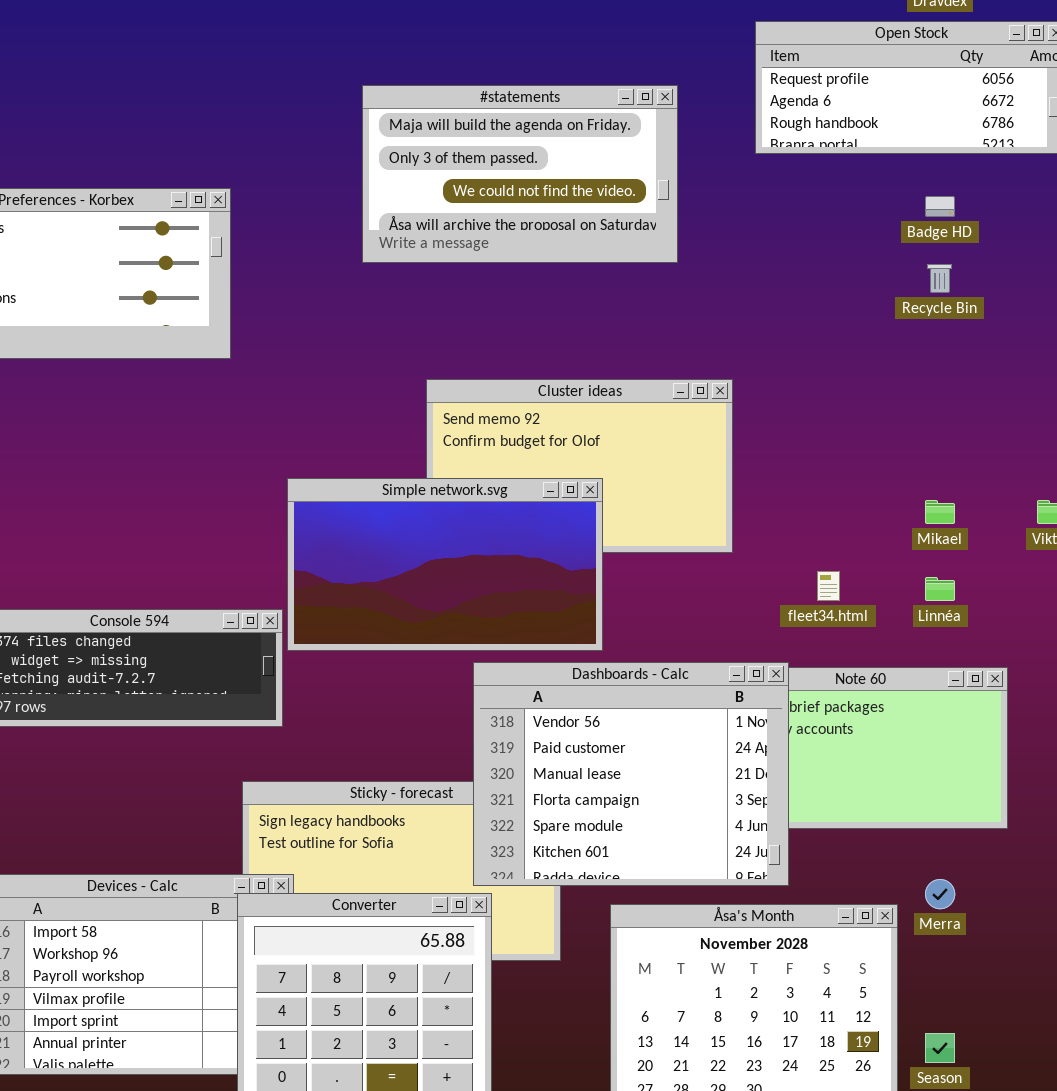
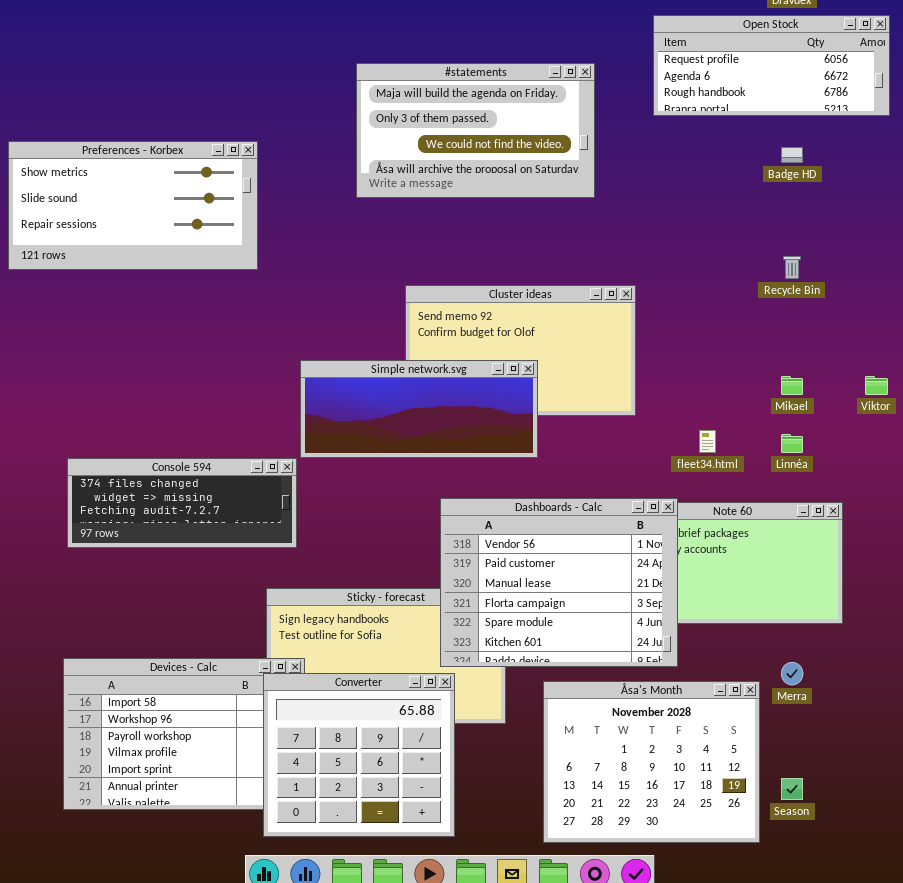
Recycle Bin: [927,264,952,293] -> [783,256,801,279], moved
Simple network.svg: [287,478,603,651] -> [300,360,538,458], resized

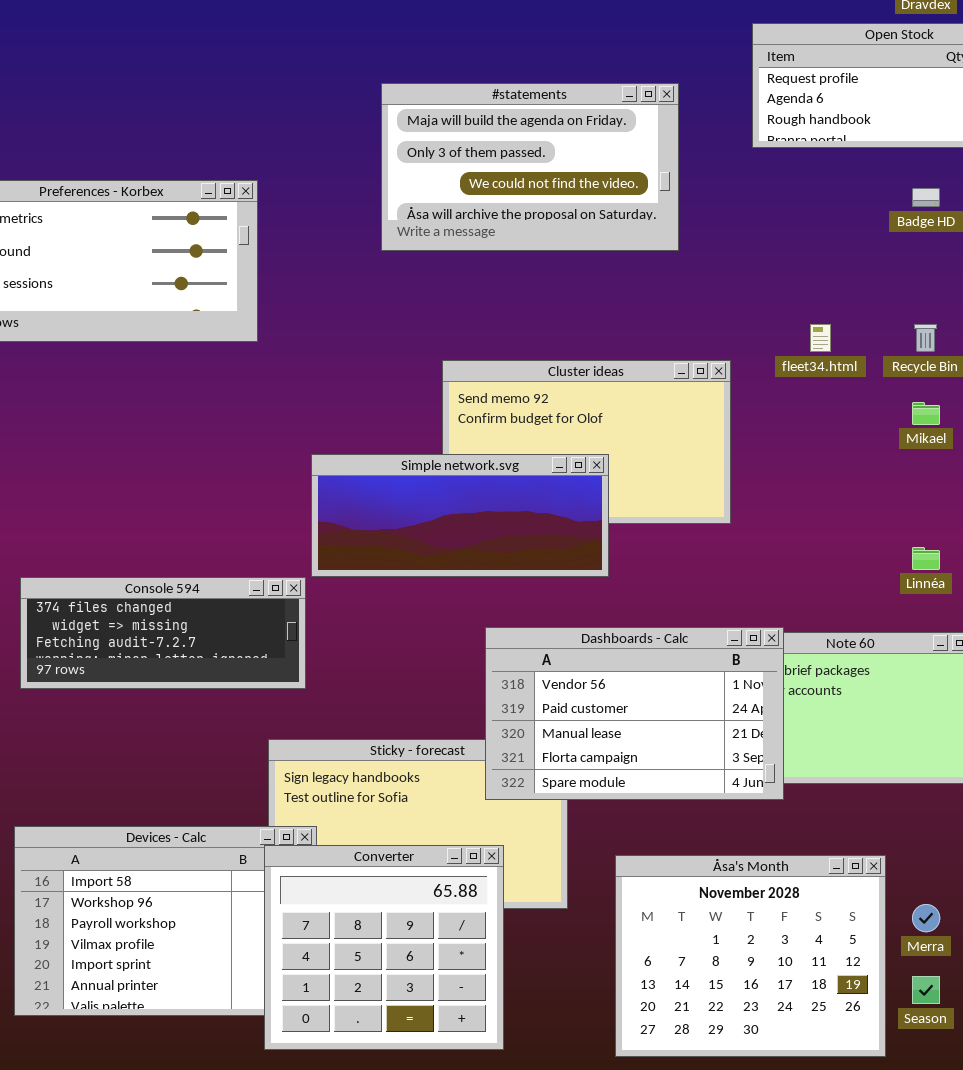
Mikael: [781,376,803,395] -> [912,402,940,425], moved
fleet34.html: [699,430,716,453] -> [810,324,831,352], moved
Dashboards - Calc: [440,498,678,667] -> [485,627,784,800], resized
Merra: [781,662,803,685] -> [912,904,940,932], moved

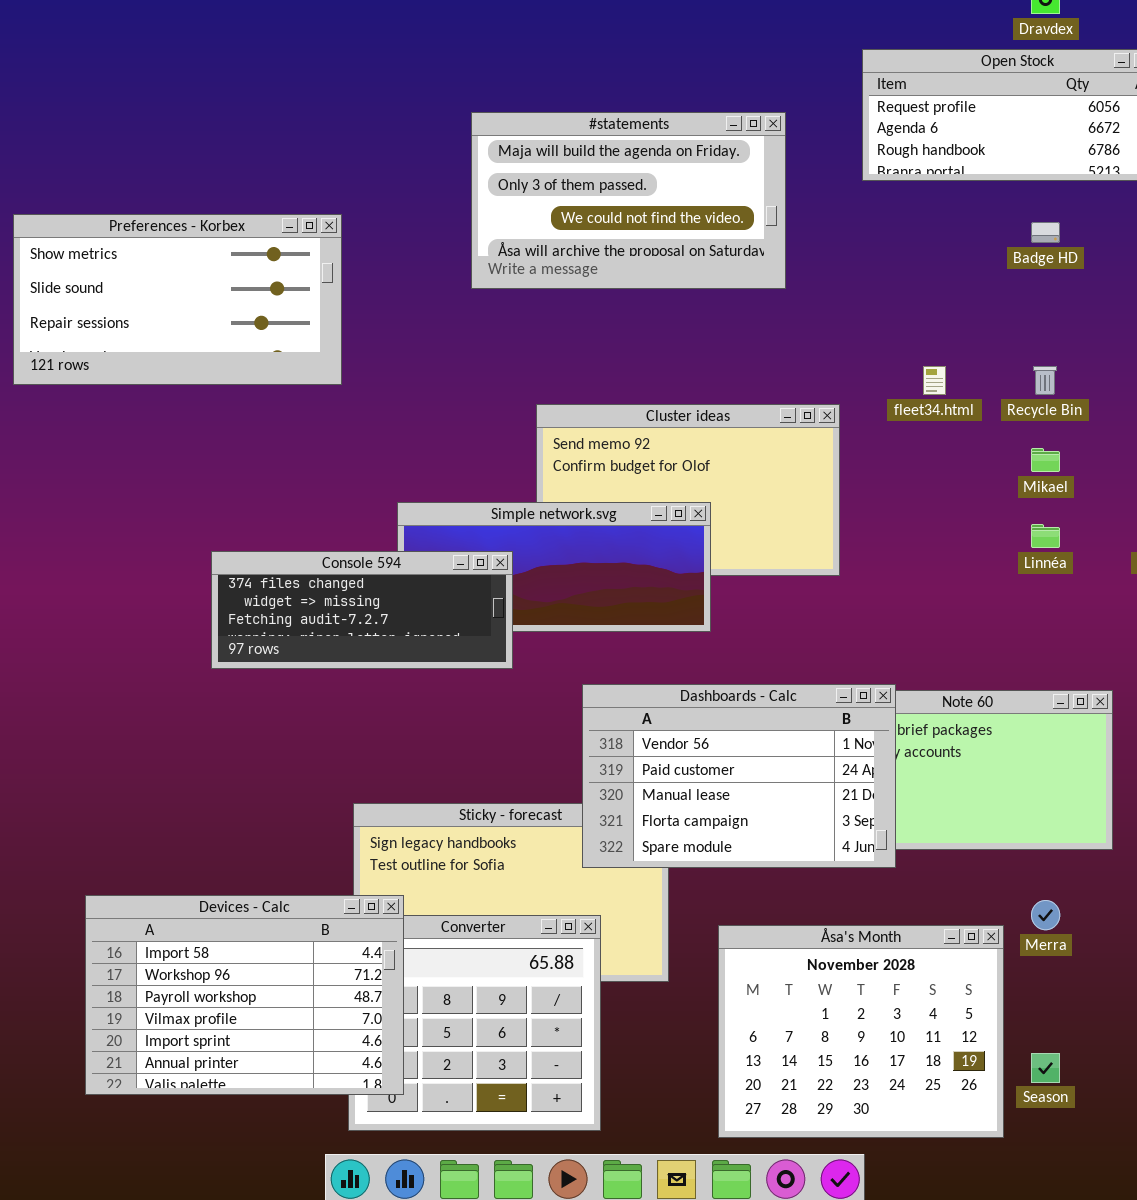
Linnéa: [912,547,940,570] -> [1031,524,1060,548], moved
Console 594: [20,577,306,689] -> [211,551,513,669], moved
Devices - Calc: [14,826,317,1016] -> [85,895,404,1095], raised
Merra: [912,904,940,932] -> [1031,900,1060,930], moved

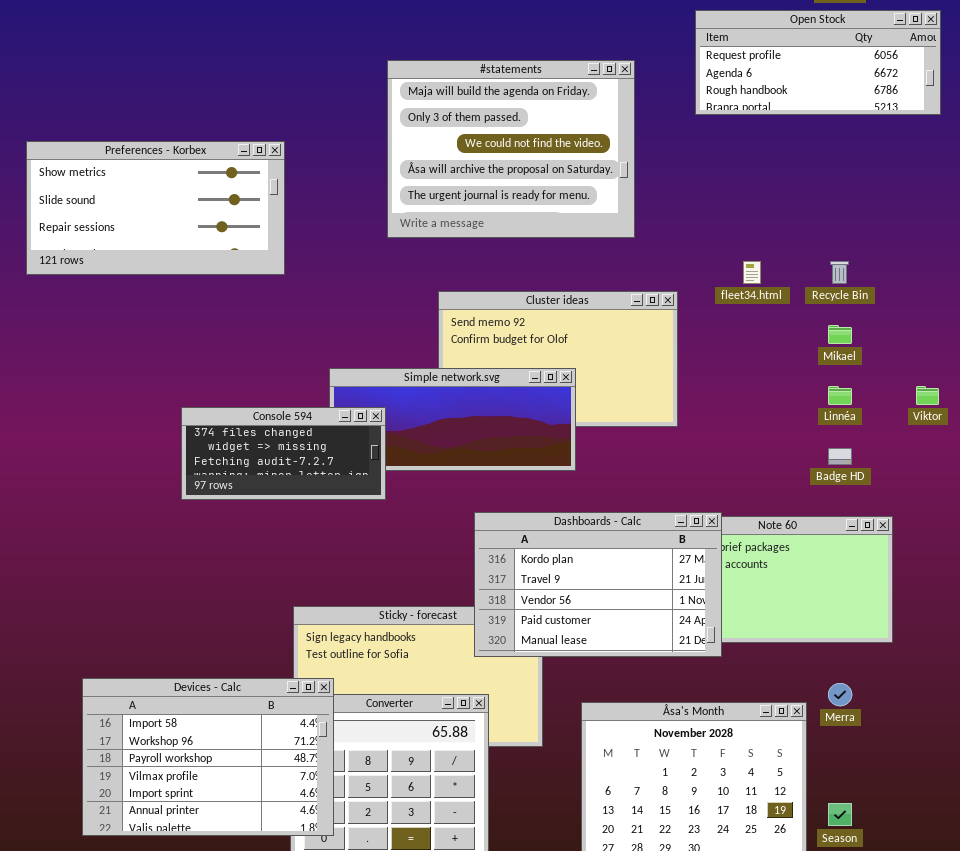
#statements: [471,112,786,289] -> [387,60,635,238], resized
Badge HD: [1031,222,1060,243] -> [828,448,852,465], moved
Console 594: [211,551,513,669] -> [181,407,386,500], resized
Dashboards - Calc: [582,684,896,868] -> [474,512,722,657], scrolled up 2 rows

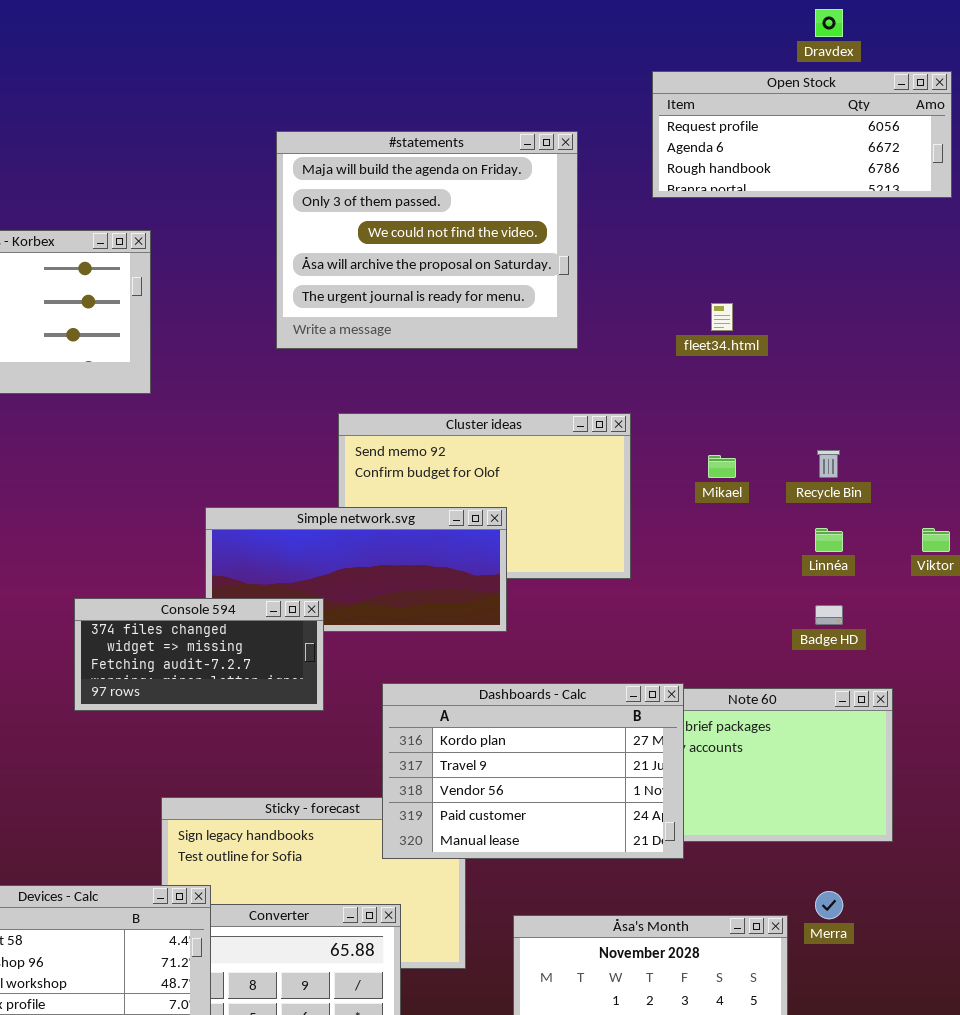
fleet34.html: [743,261,761,284] -> [711,303,733,331], moved
Recycle Bin: [830,261,849,284] -> [817,450,840,478], moved
Mikael: [828,325,852,344] -> [708,455,736,478], moved
Console 594: [181,407,386,500] -> [74,598,324,711], moved

